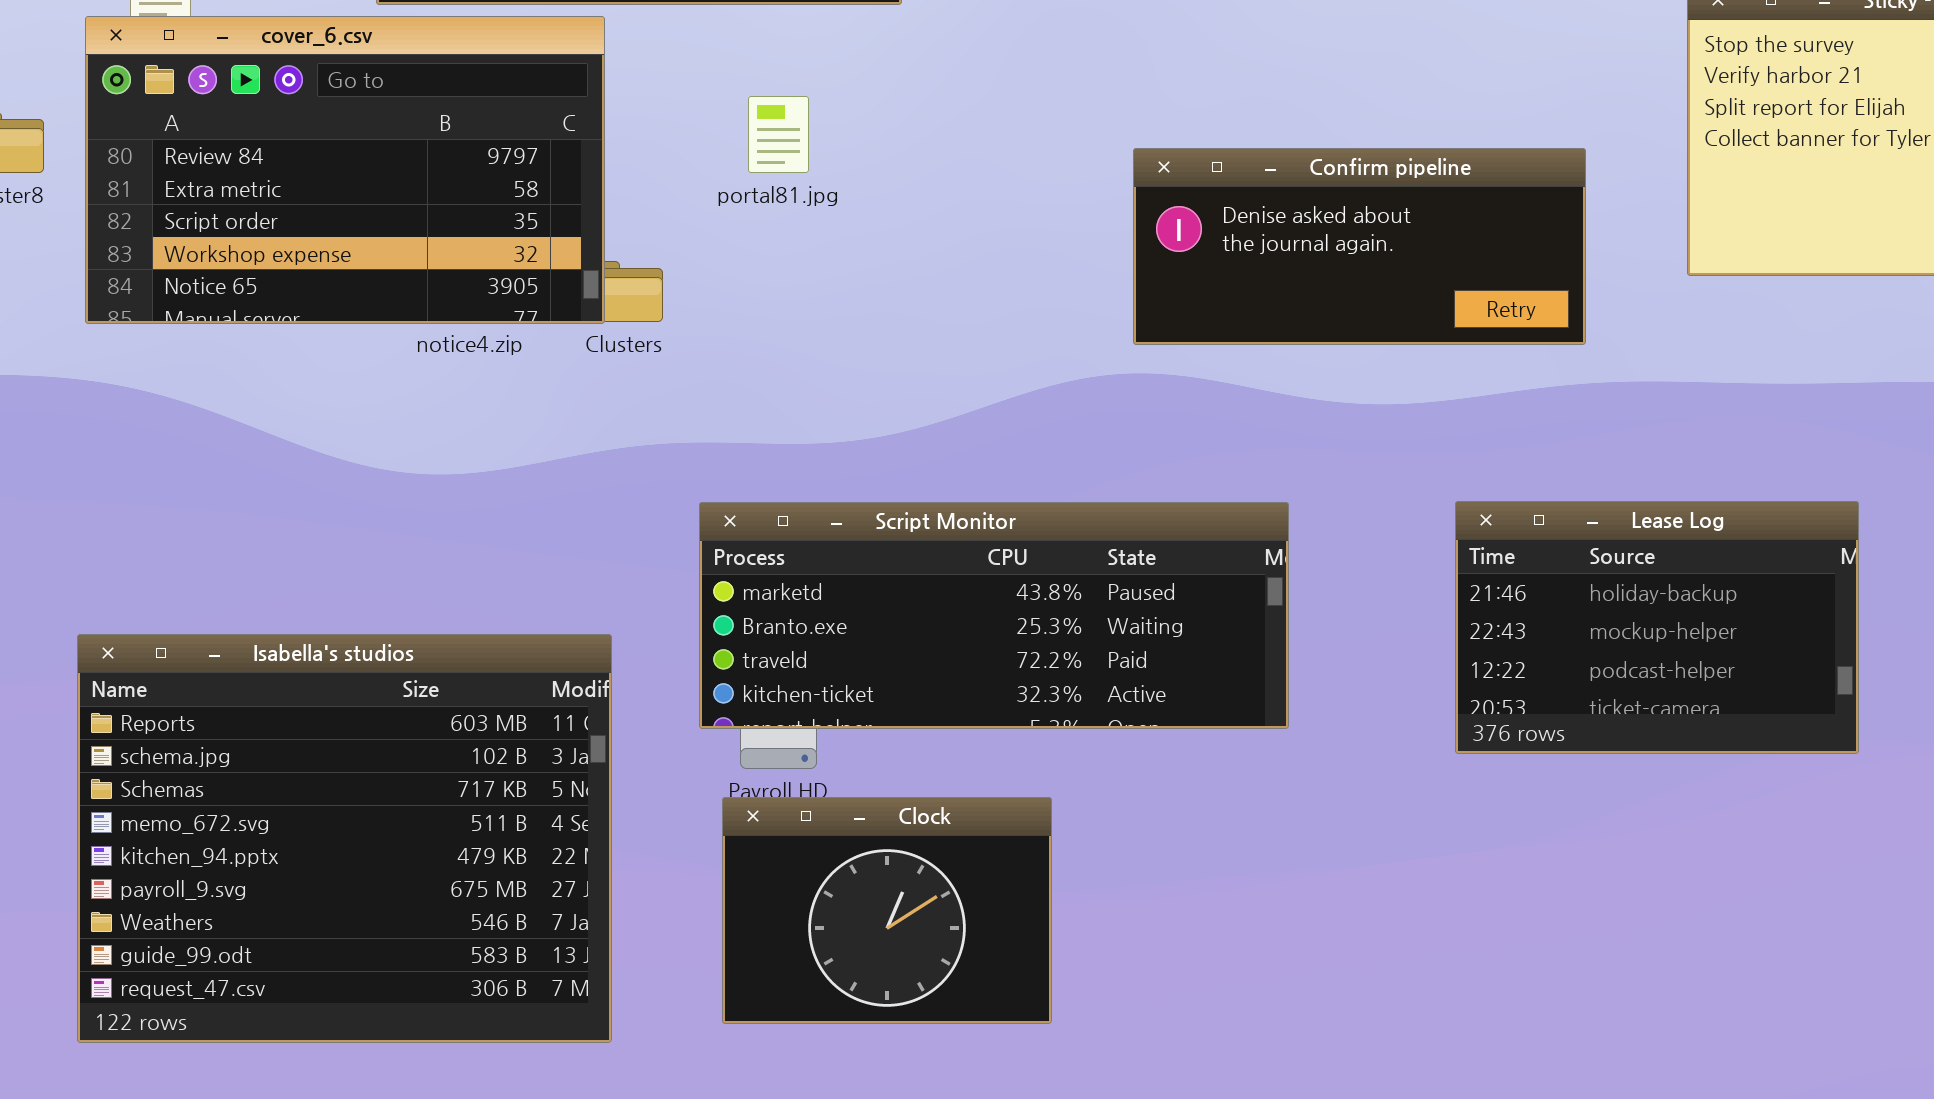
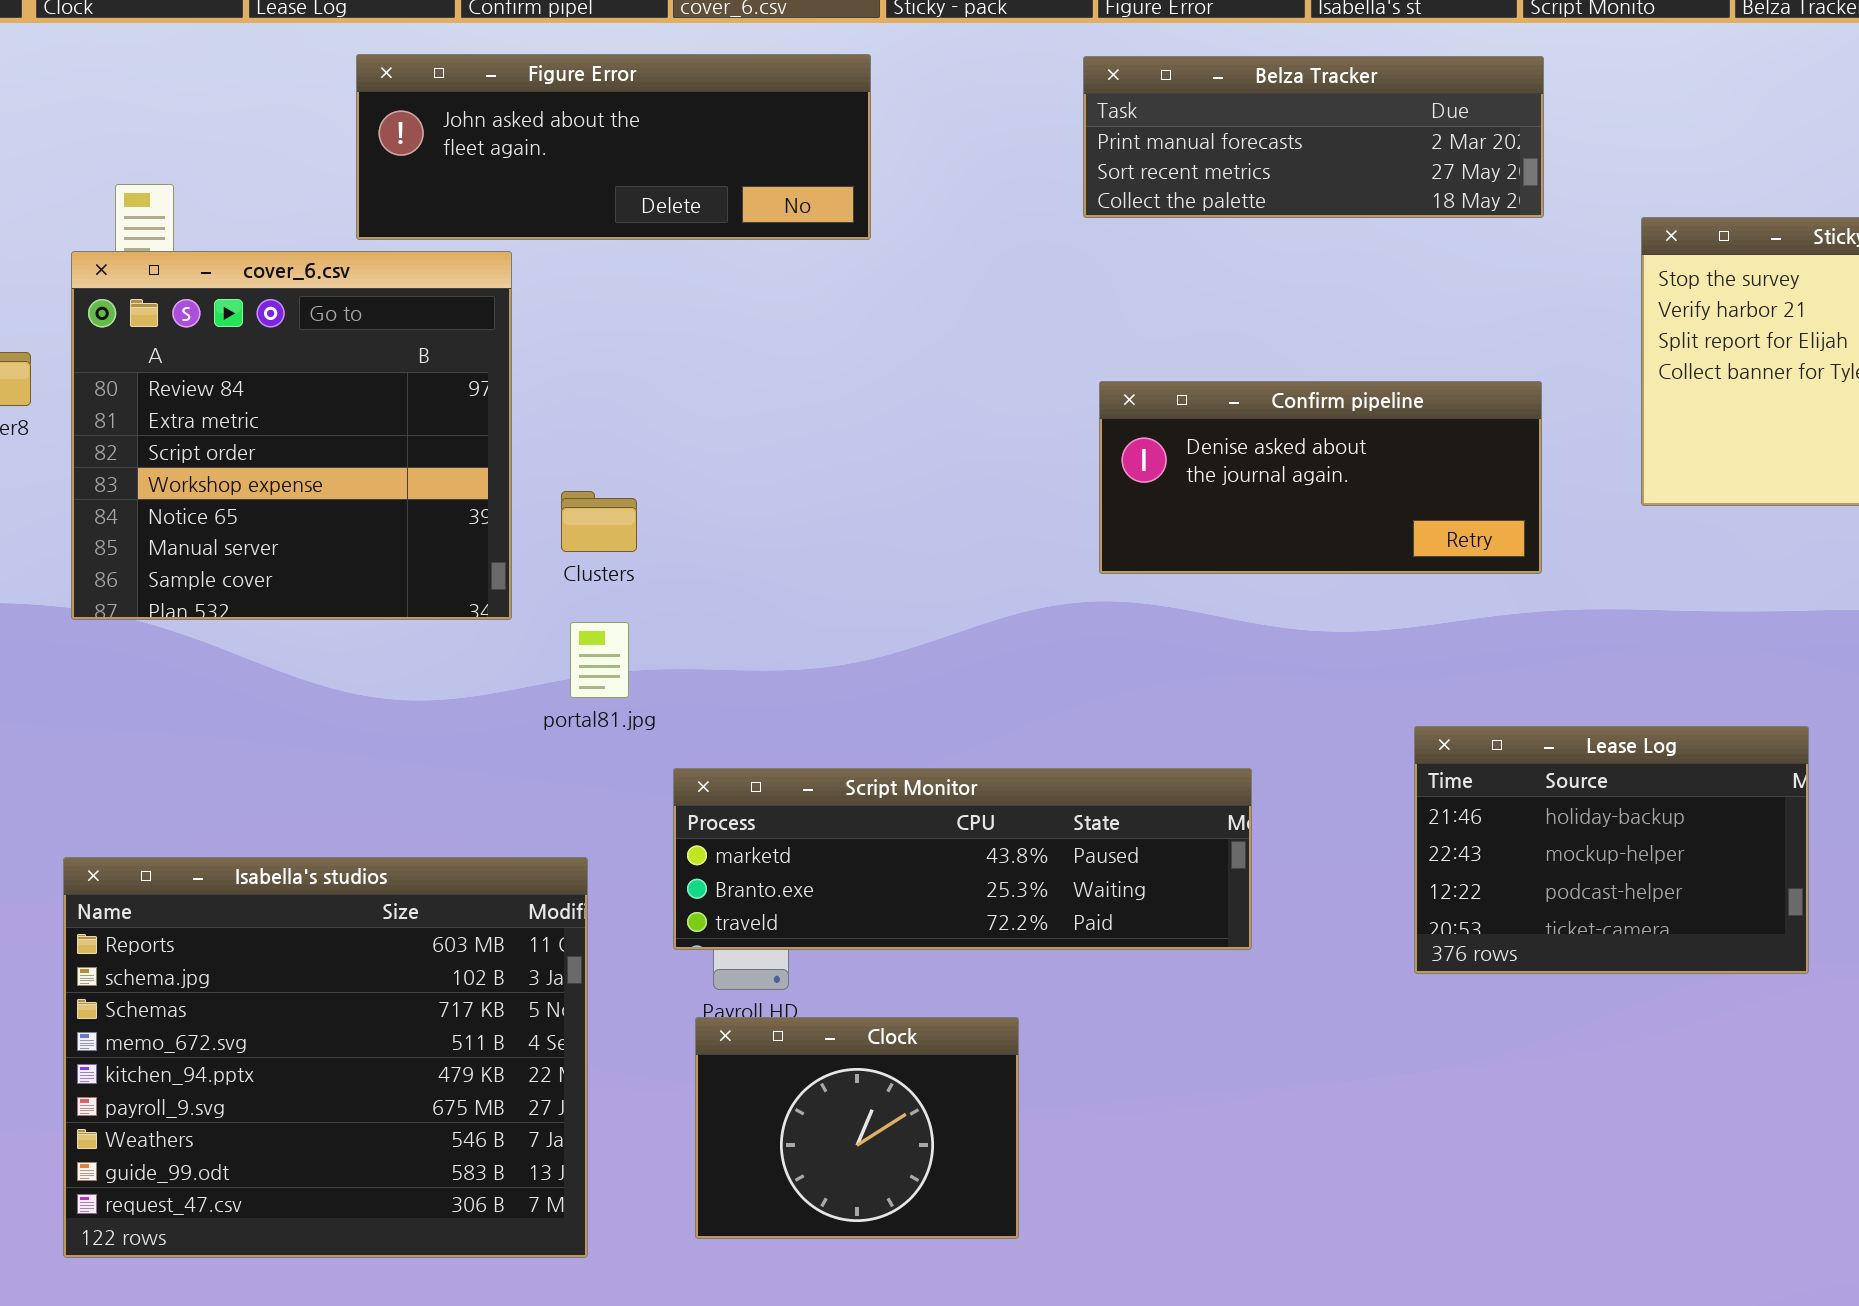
cover_6.csv: [85,16,605,324] -> [71,251,512,620], resized
portal81.jpg: [748,96,809,173] -> [570,622,629,698], moved
Script Monitor: [699,502,1289,729] -> [673,768,1252,950], resized

